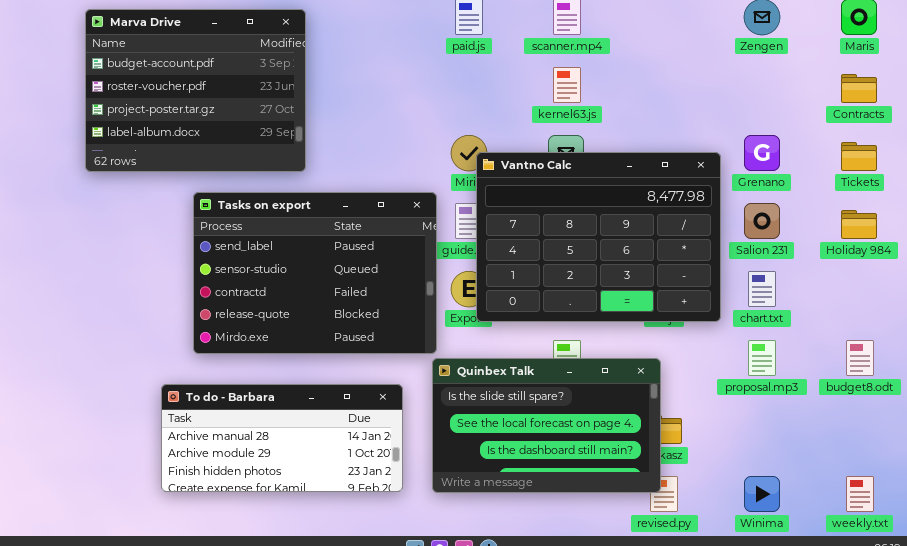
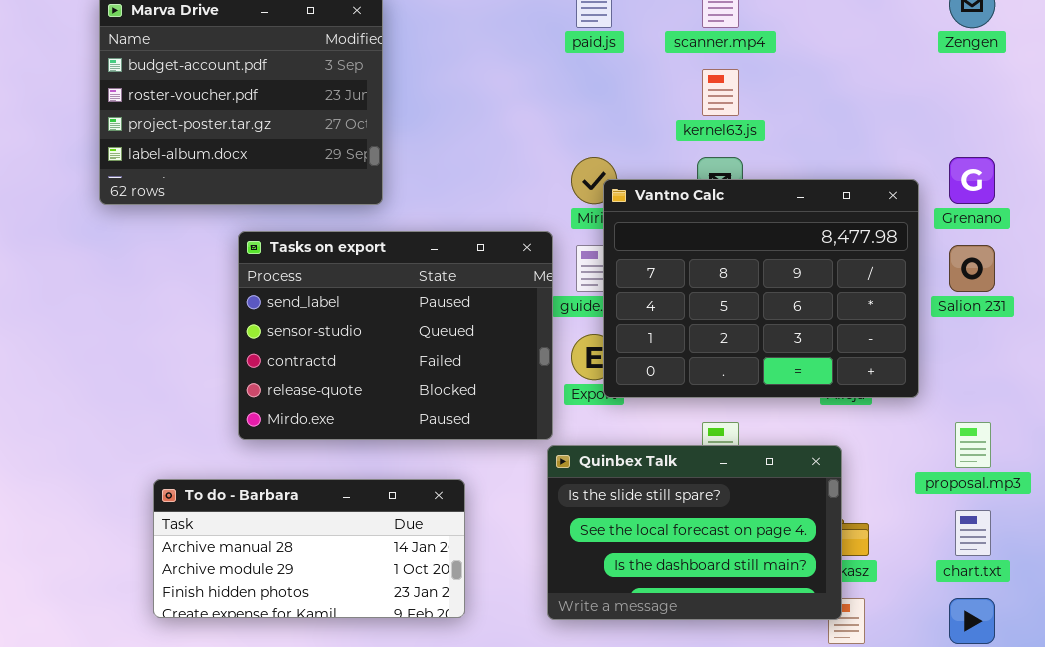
chart.txt: [748,271,776,307] -> [955,510,991,556], moved
To do - Barbara: [161,384,403,492] -> [153,479,465,618], moved

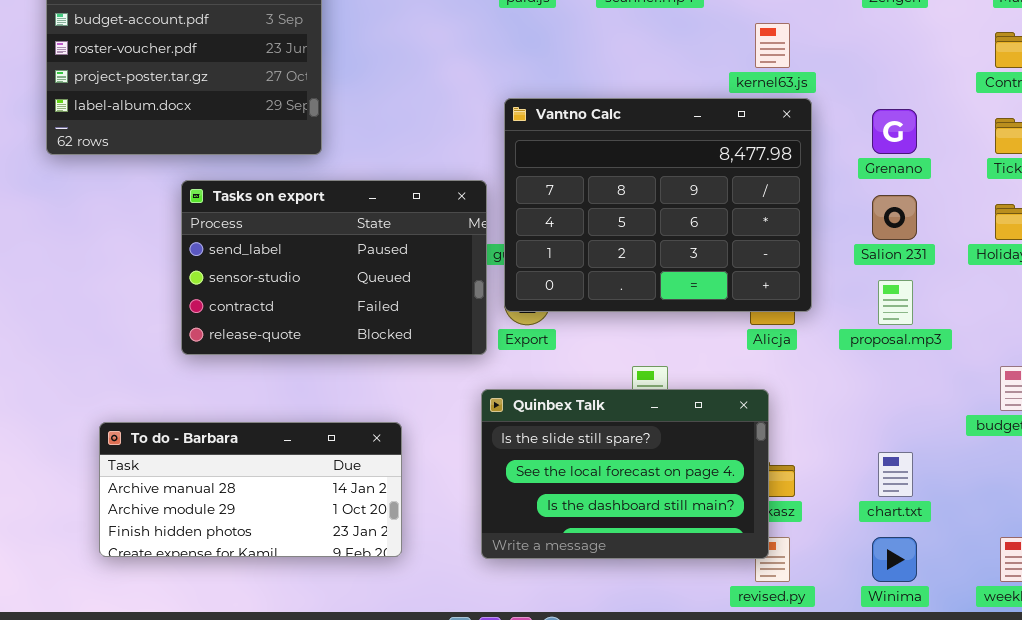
kernel63.js: [702,69,739,116] -> [755,23,790,68], moved
Vantno Calc: [603,179,919,398] -> [504,98,812,312], moved
Tasks on export: [238,231,553,440] -> [181,180,487,355], resized
proposal.mp3: [955,422,991,468] -> [878,280,913,325], moved

